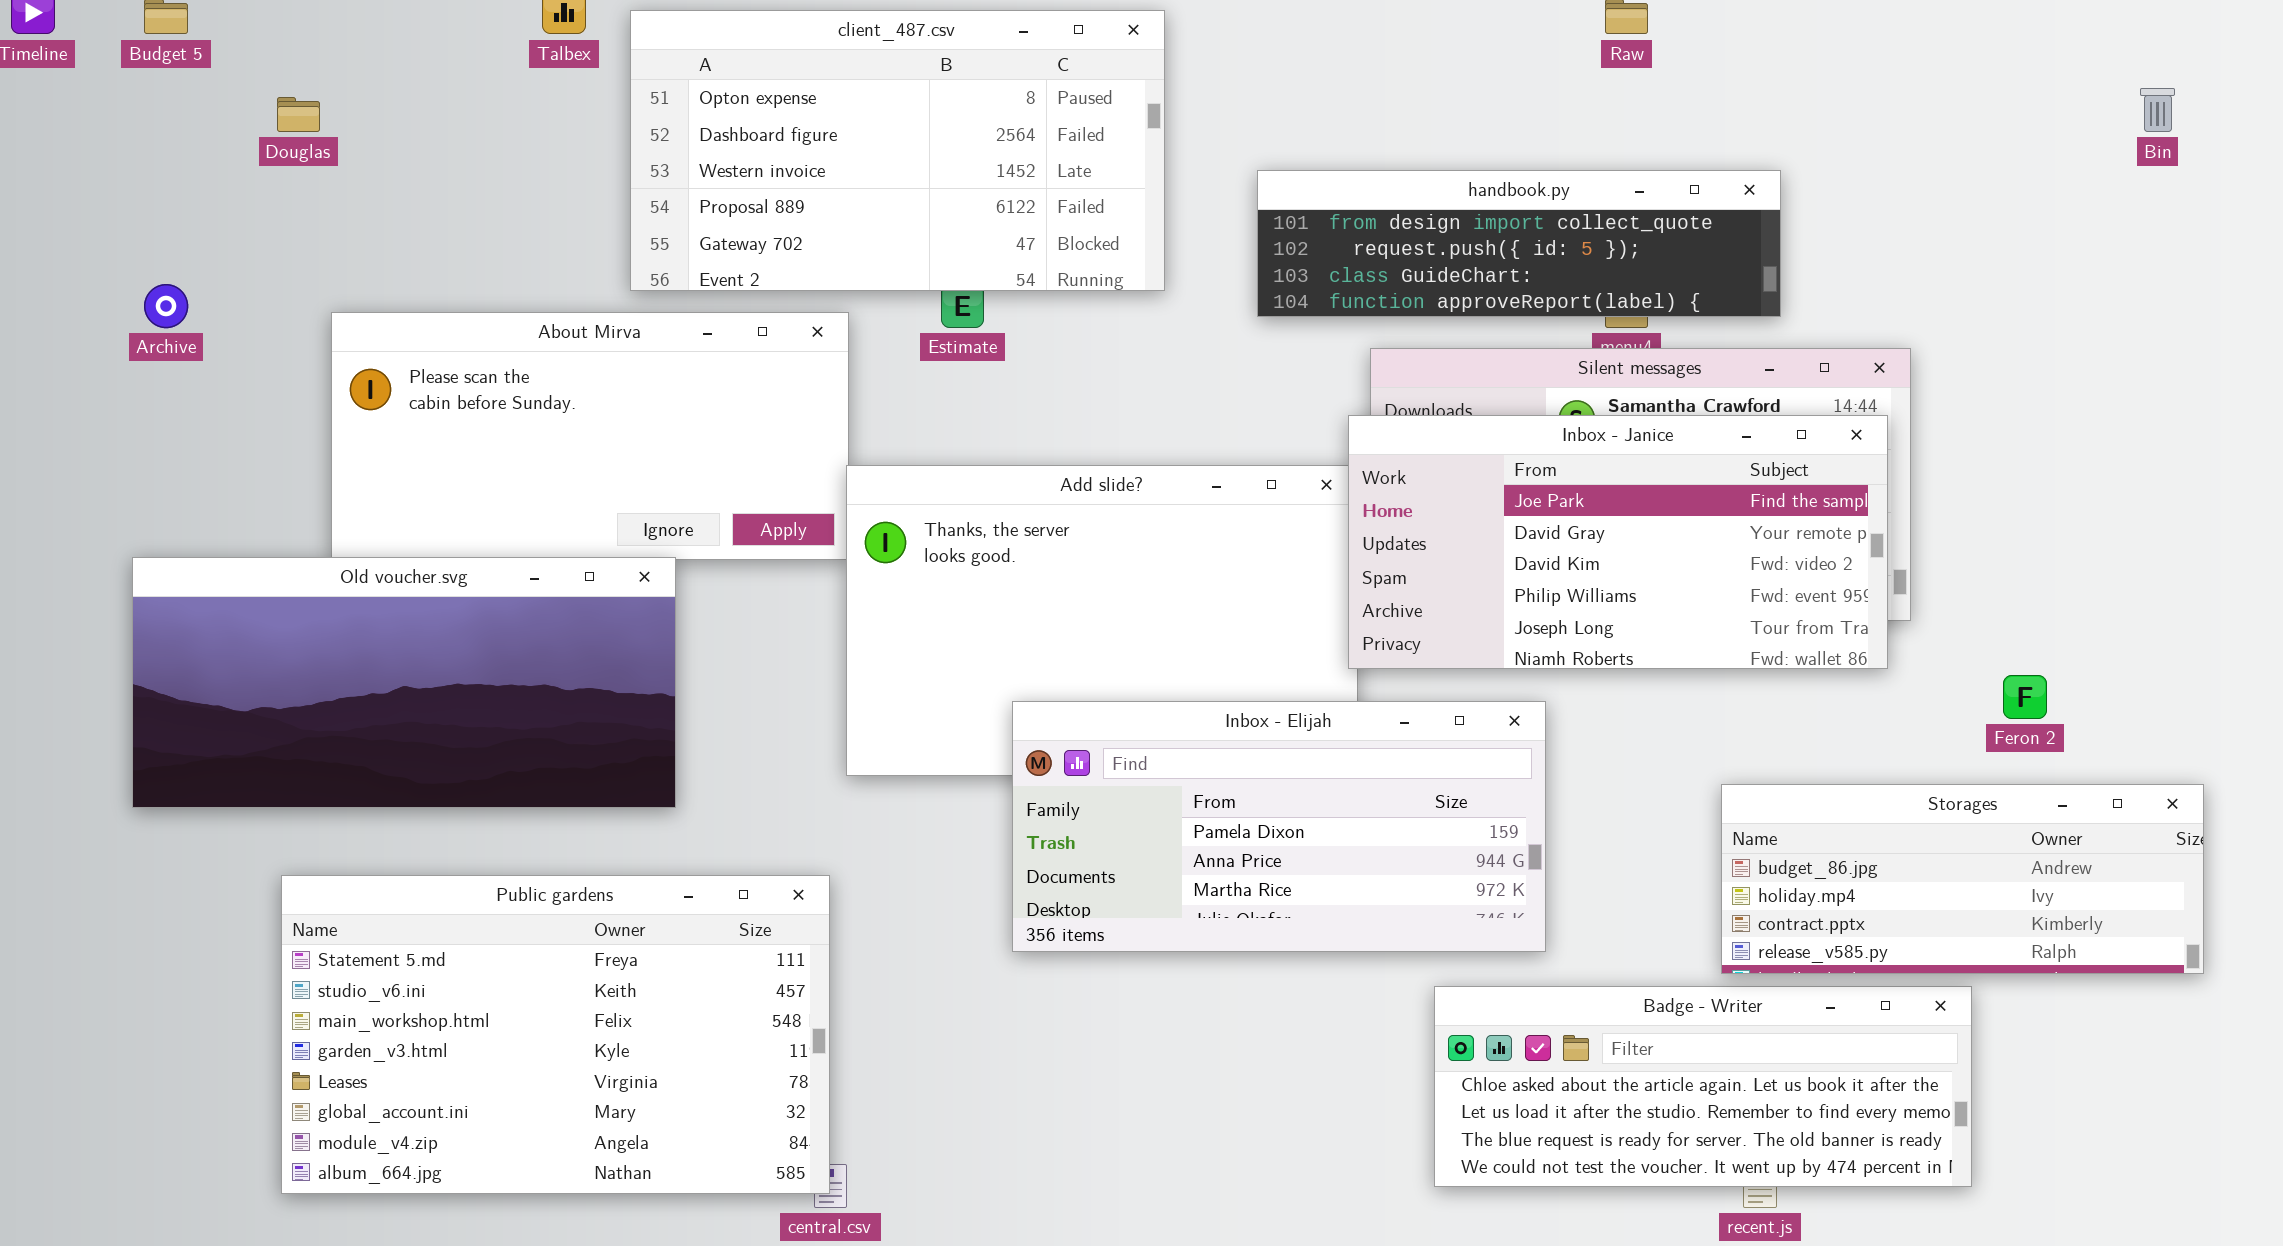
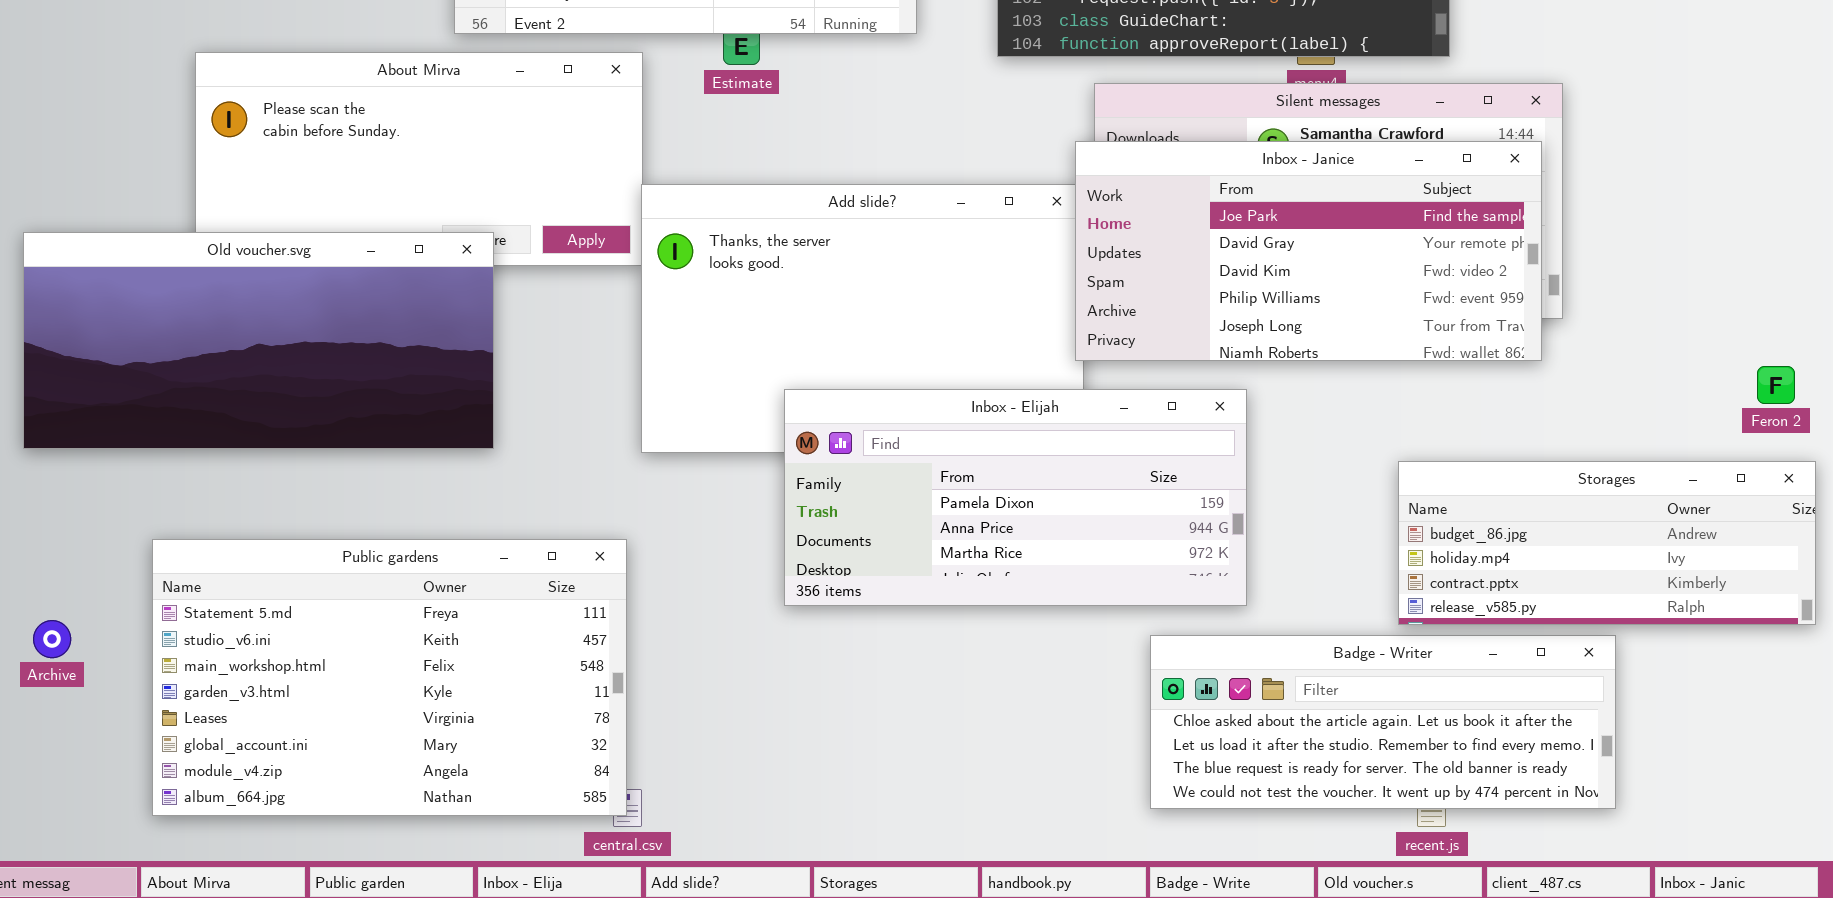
Archive: [144,284,188,328] -> [33,620,71,658], moved
Old voucher.svg: [132,557,676,808] -> [23,232,494,449], moved
Feron 2: [2003,675,2047,719] -> [1757,366,1795,404], moved

